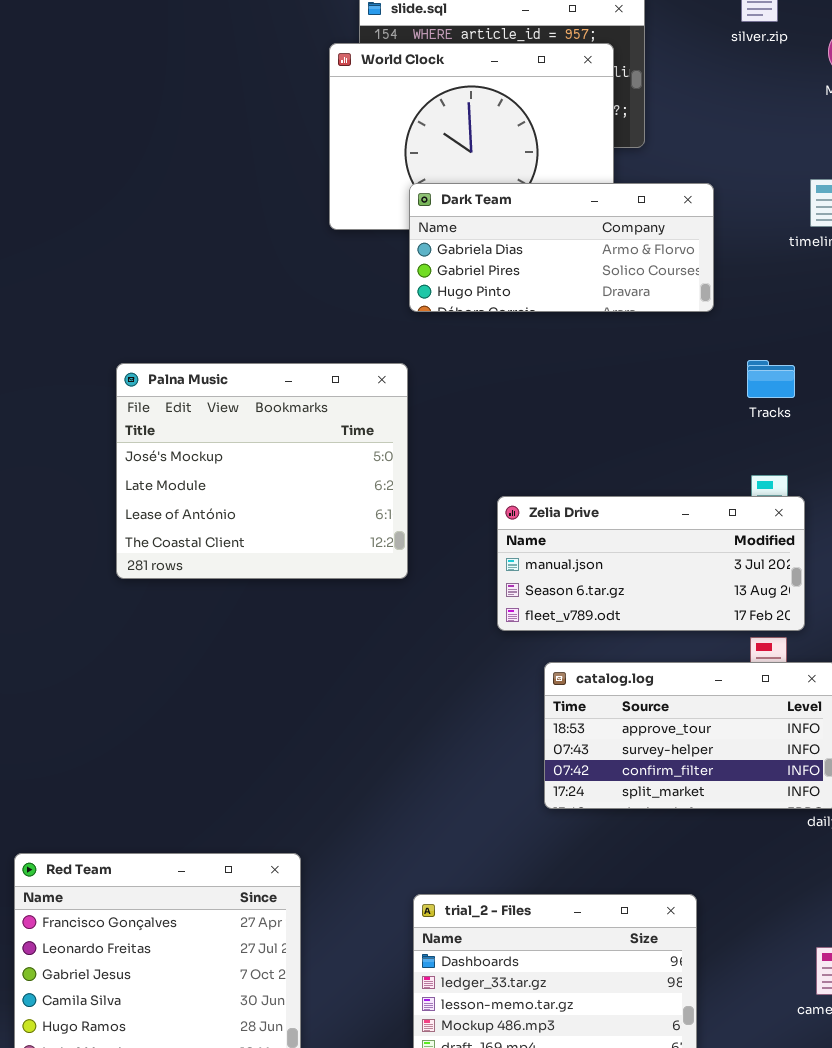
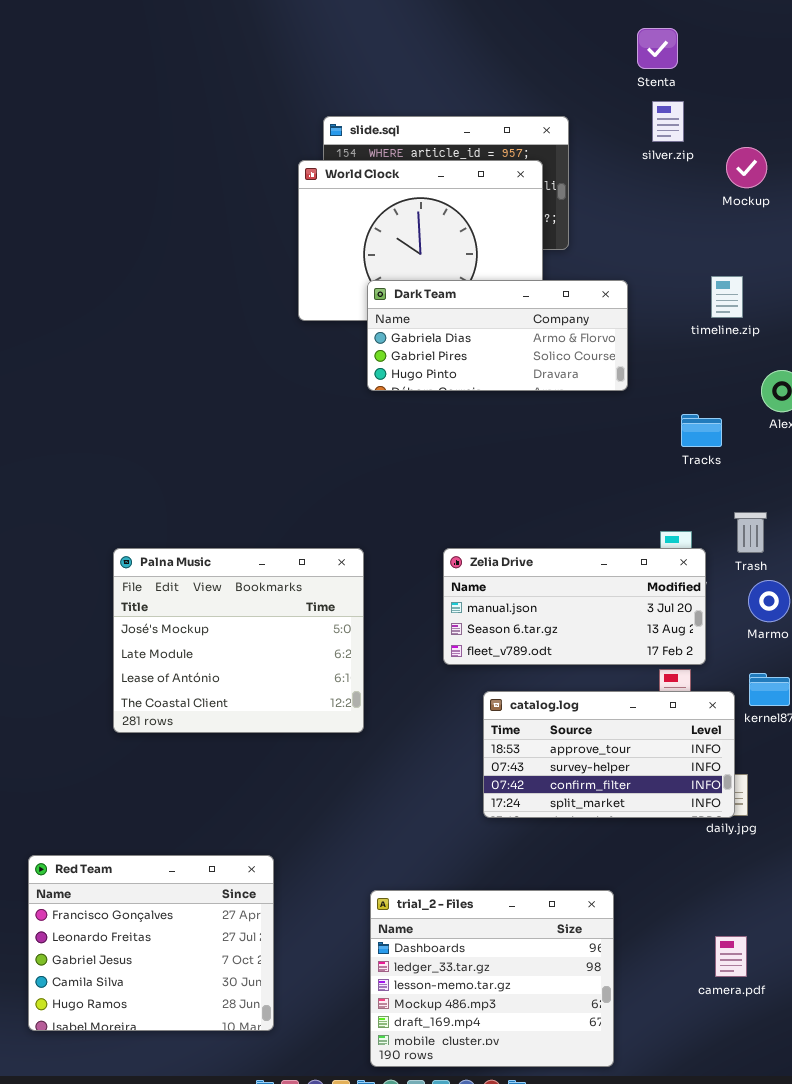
Tracks: [747,360,795,398] -> [681,414,722,447], moved
Palna Music: [116,363,408,579] -> [113,548,364,733], moved

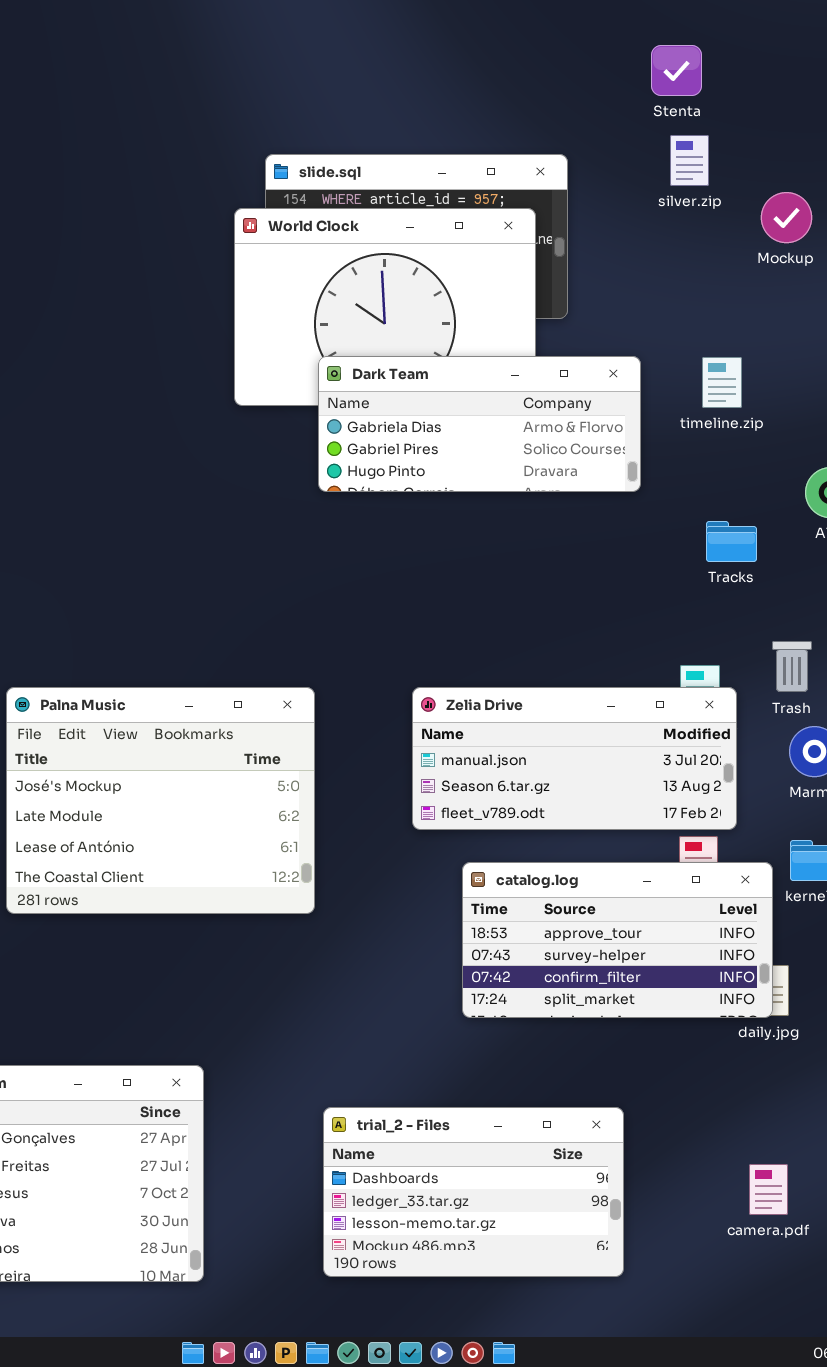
timeline.zip: [711,276,743,318] -> [702,357,742,408], moved
trial_2 - Files: [370,890,614,1067] -> [323,1107,624,1277], resized

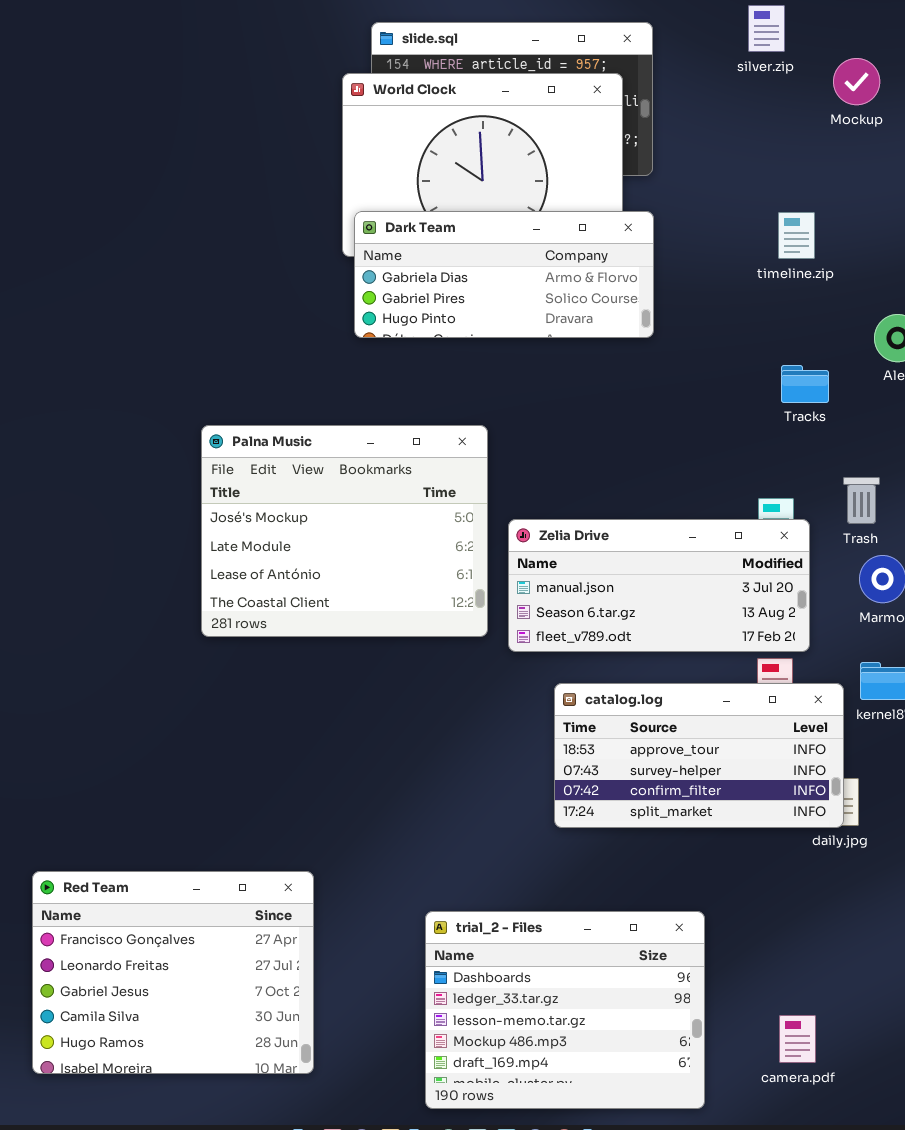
Dark Team: [318,356,641,492] -> [354,211,654,338], moved
Palna Music: [6,687,315,914] -> [201,425,488,637], moved
trial_2 - Files: [323,1107,624,1277] -> [425,911,705,1109], resized
camera.pdf: [749,1164,788,1215] -> [779,1015,816,1063], moved

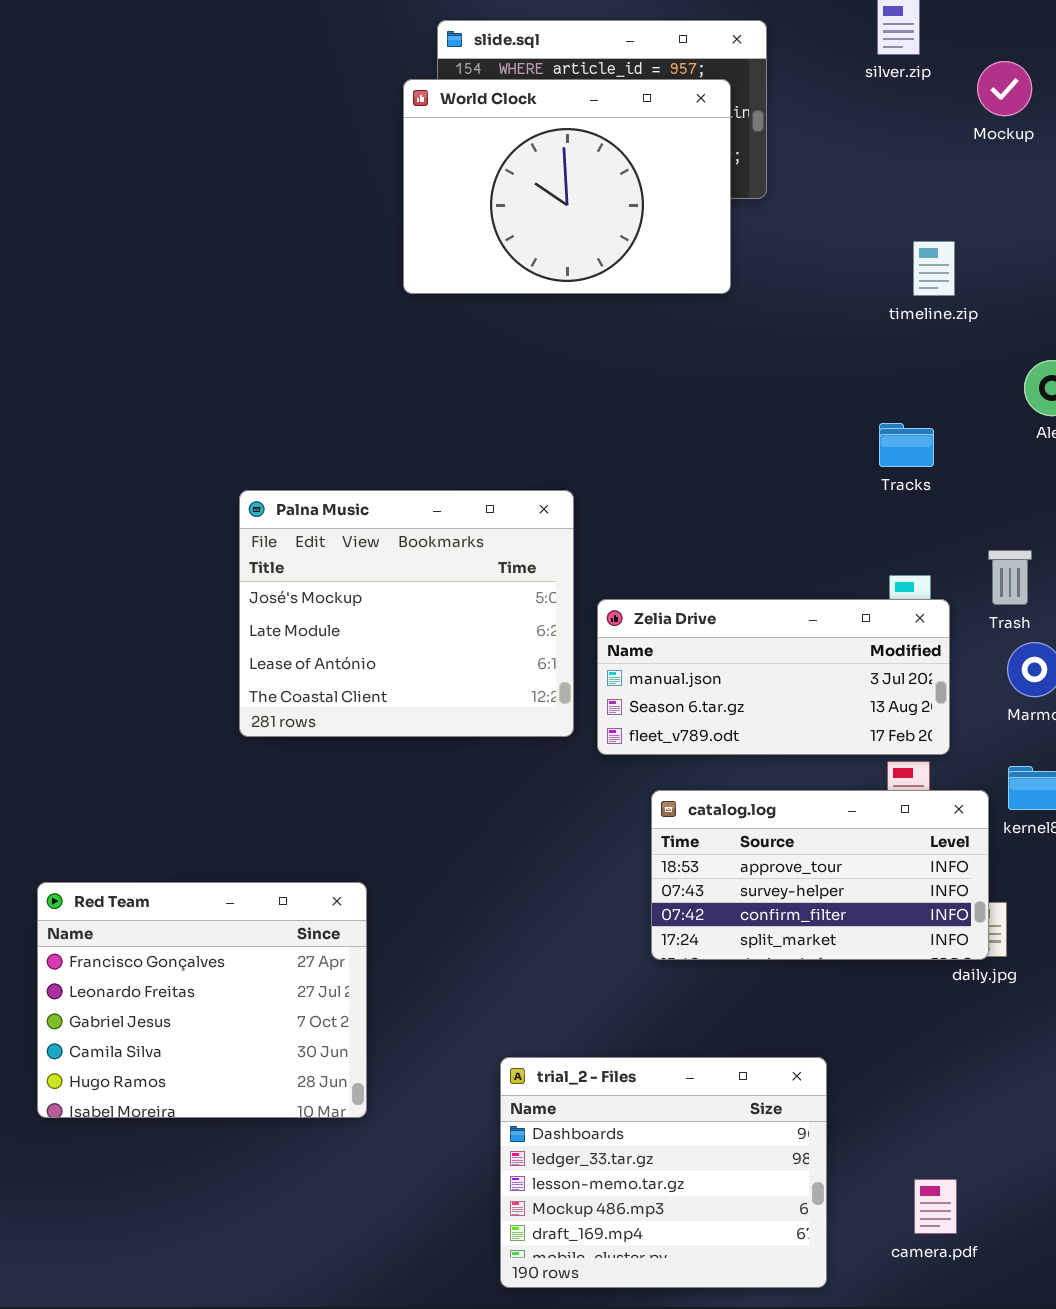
Dark Team: [354,211,654,338] -> none, closed
Tracks: [781,365,829,403] -> [879,423,934,467], moved
Red Team: [32,871,314,1074] -> [37,882,367,1118], moved

